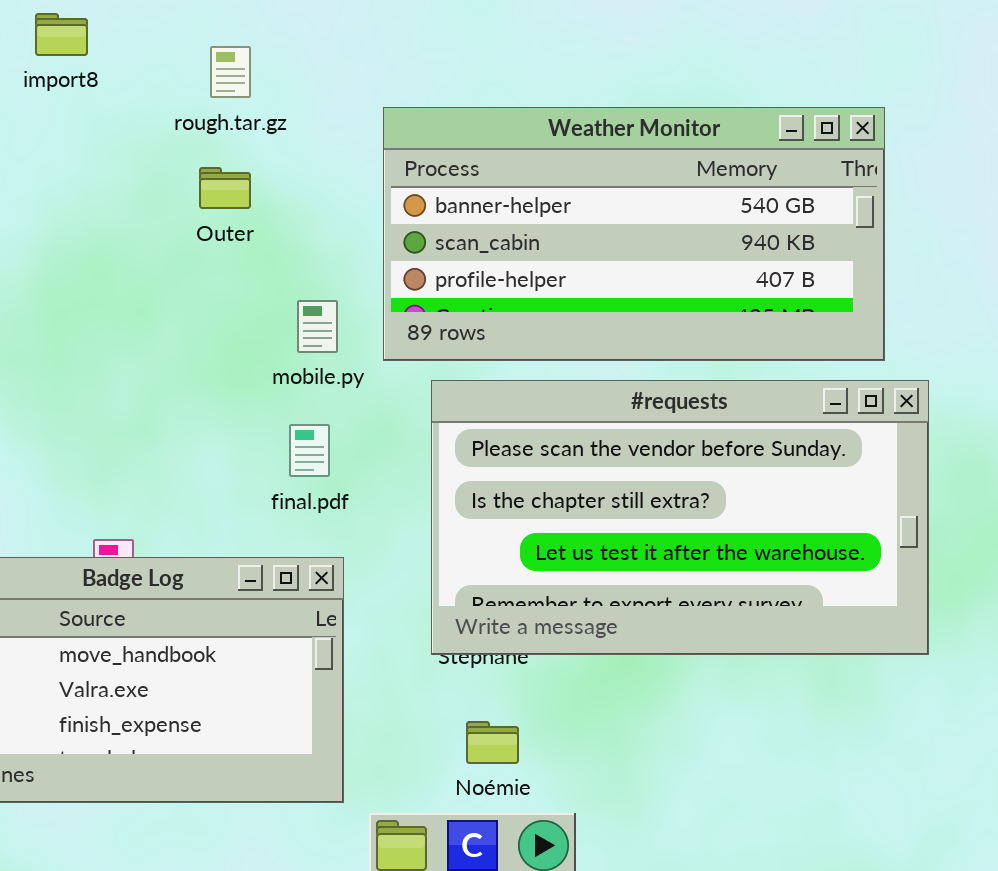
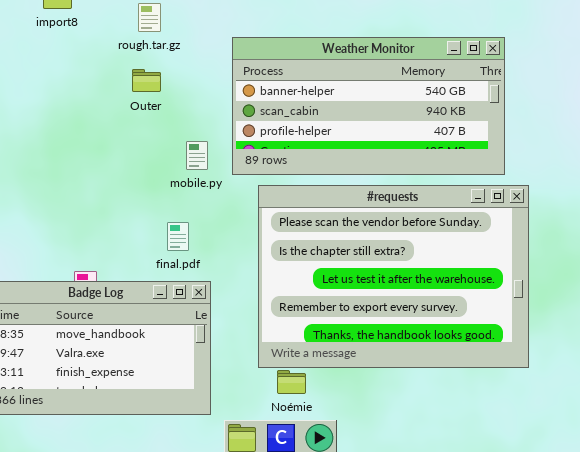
#requests: [431,380,929,655] -> [258,185,529,368], resized
final.pdf: [289,424,330,477] -> [167,222,189,251], moved

